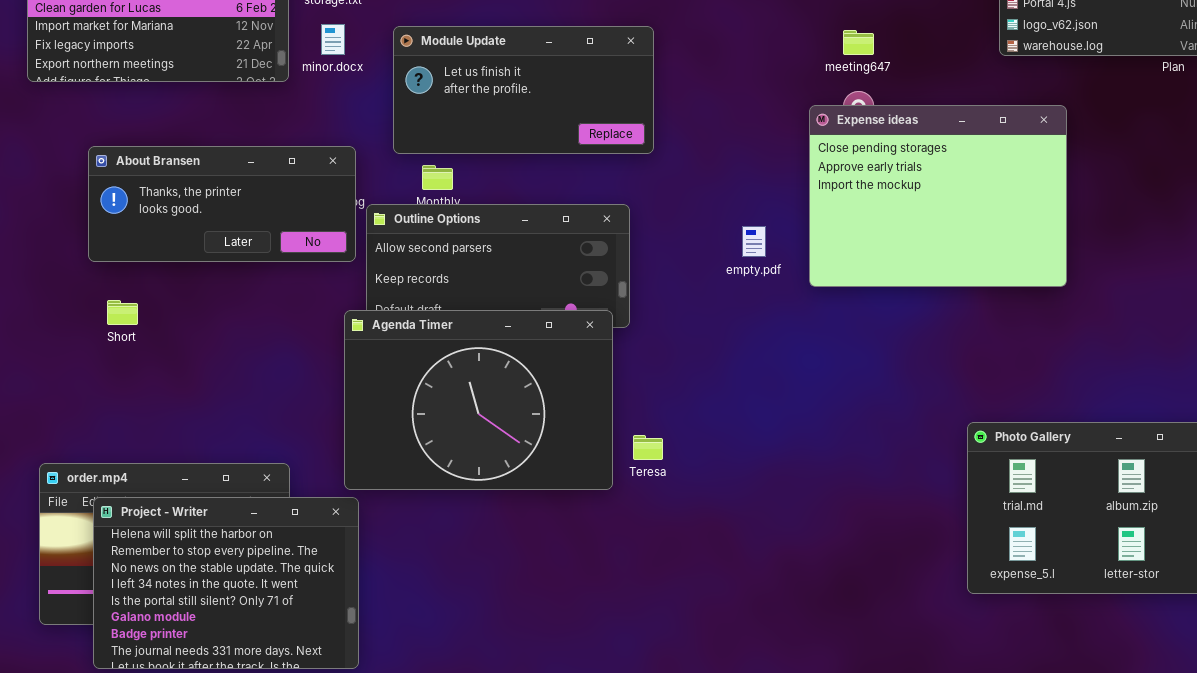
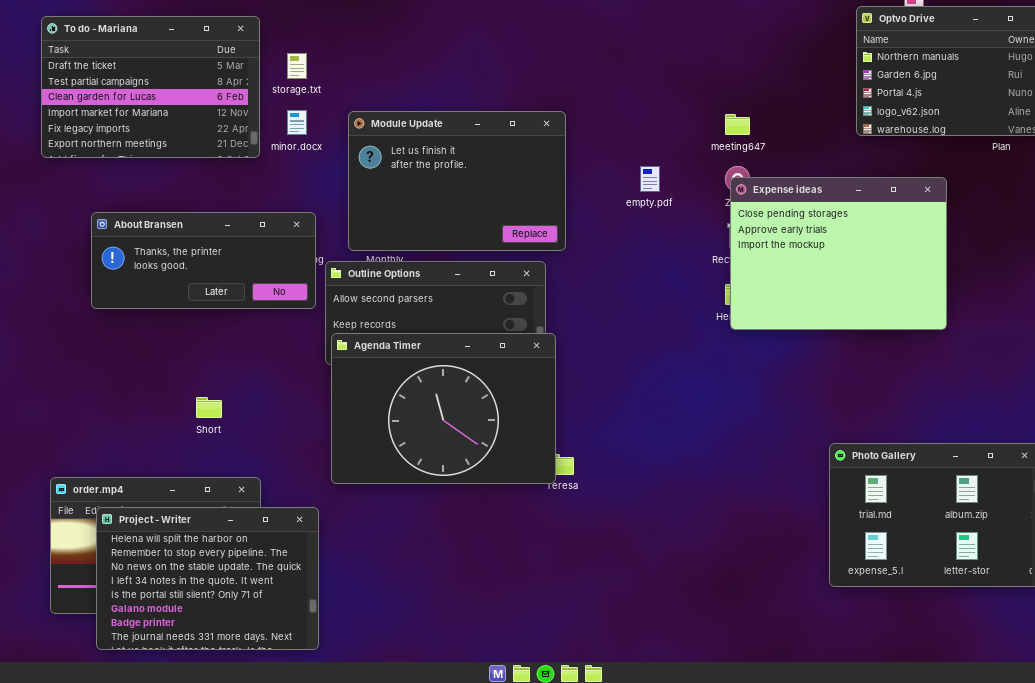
Module Update: [393,26,654,154] -> [348,111,566,251], resized
Expense ideas: [809,105,1067,287] -> [730,177,947,330], moved
empty.pdf: [742,226,766,257] -> [640,166,660,192], moved
Short: [107,300,138,325] -> [196,397,222,418], moved
Agenda Timer: [344,310,613,490] -> [331,333,556,484], moved

